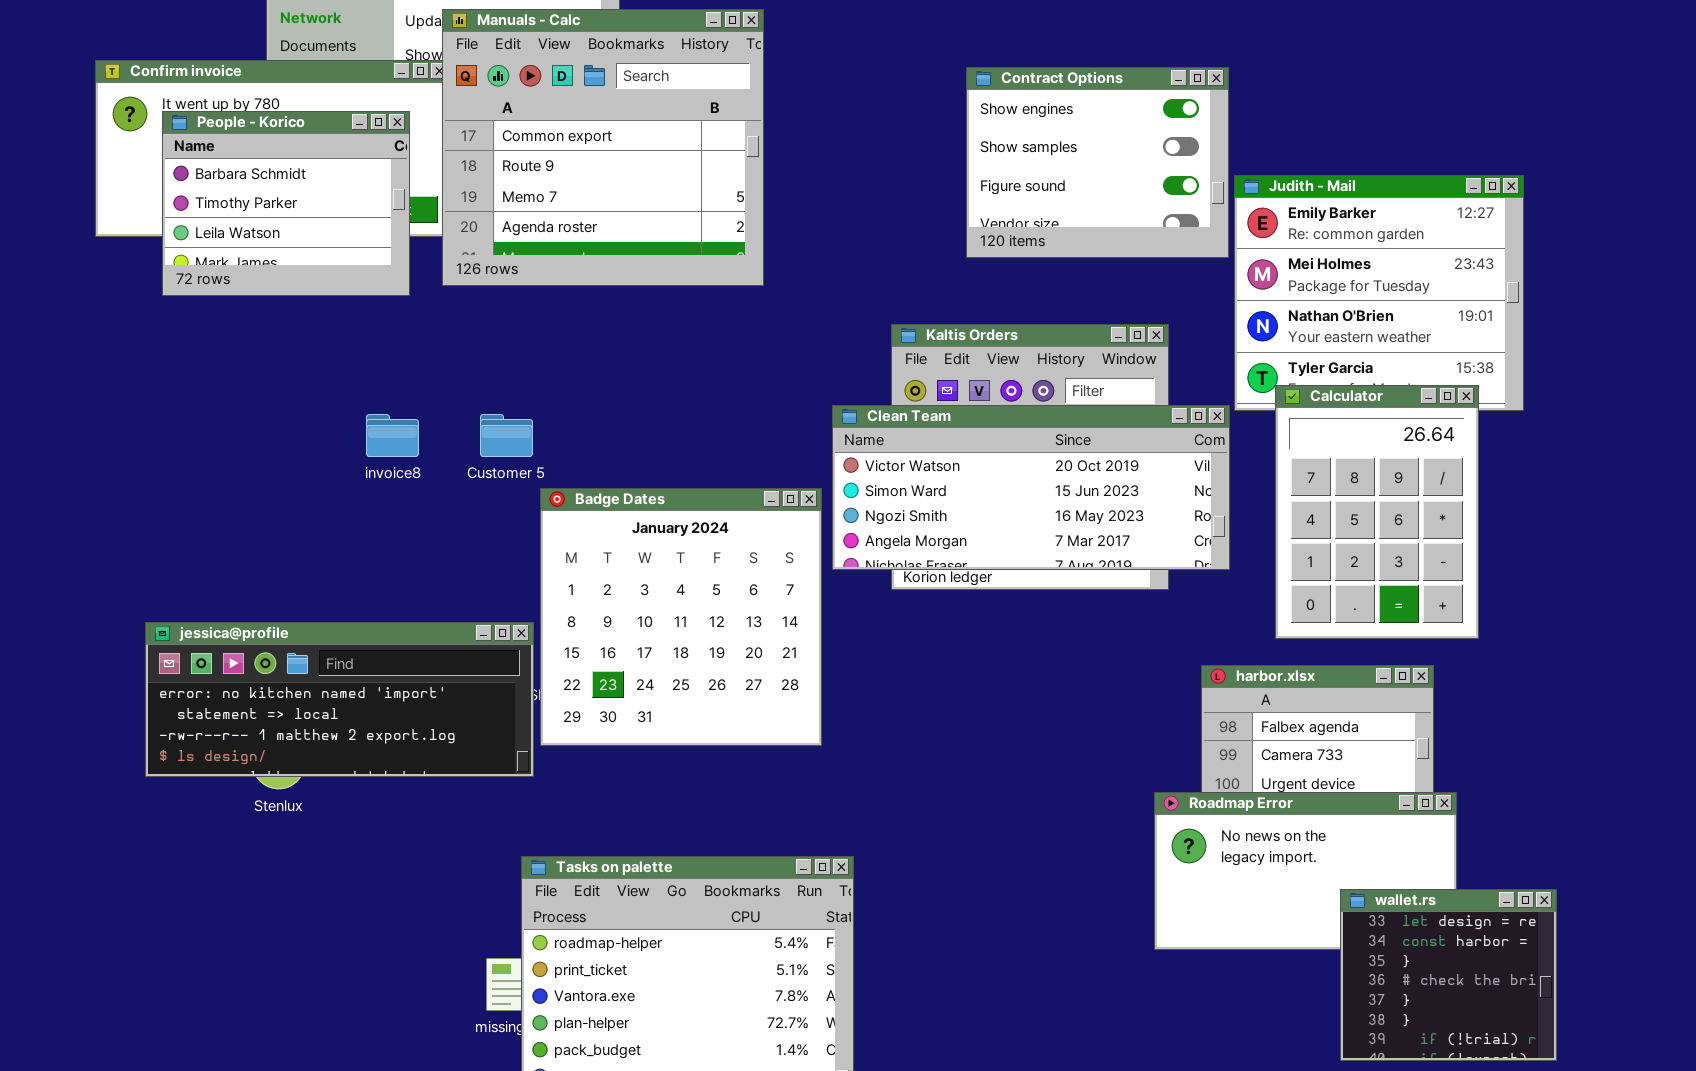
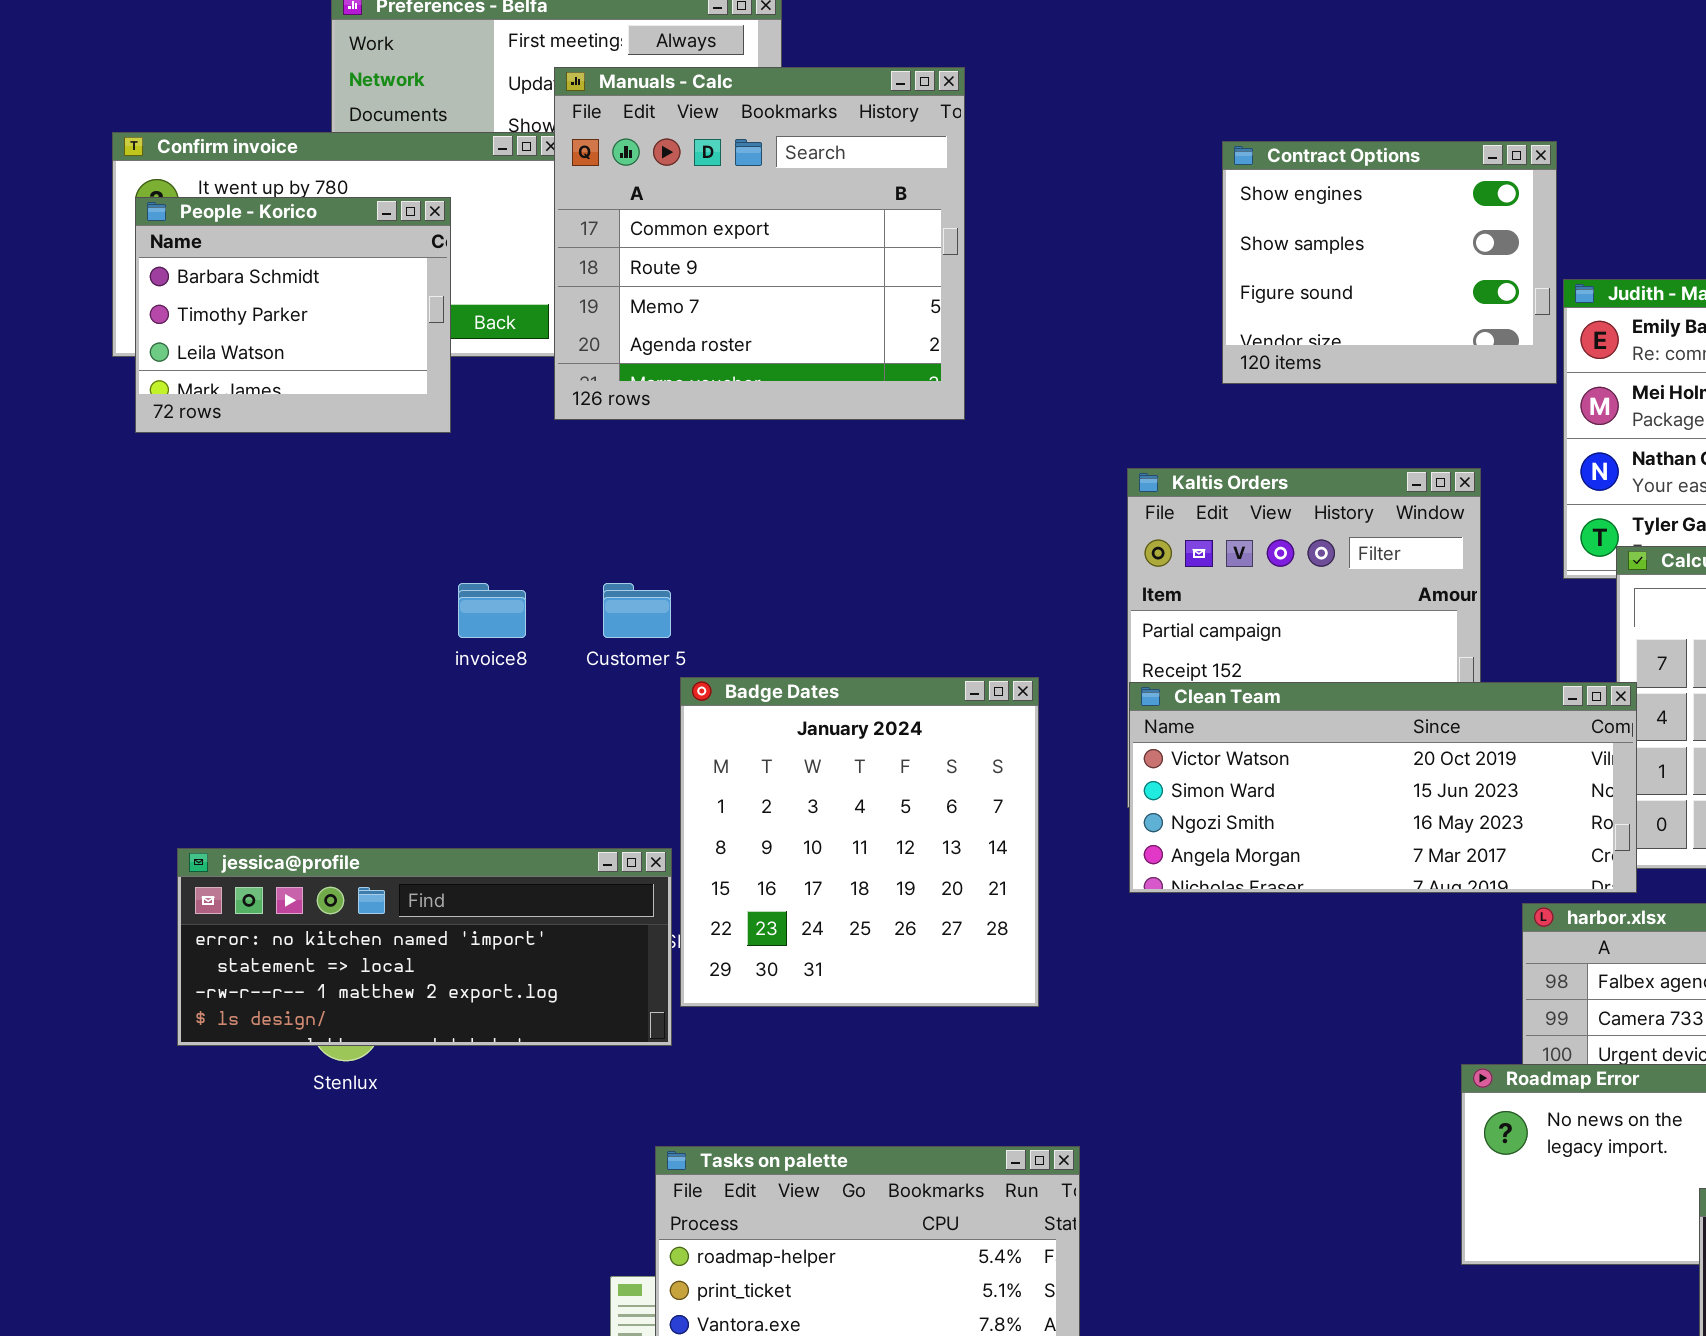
People - Korico: [162,111,410,296] -> [135,197,451,433], moved
Clean Team: [832,405,1230,570] -> [1129,682,1637,893], moved

